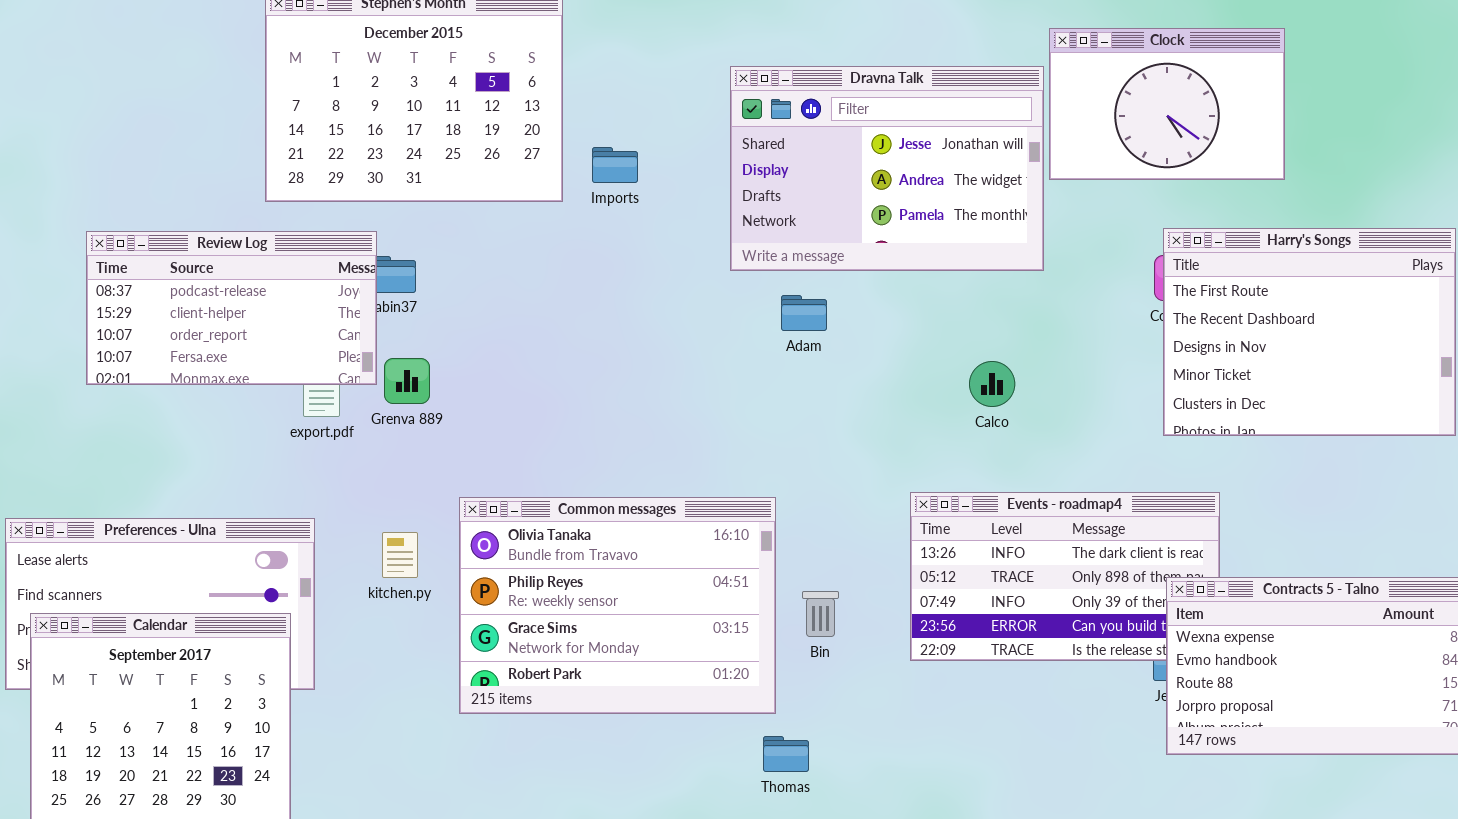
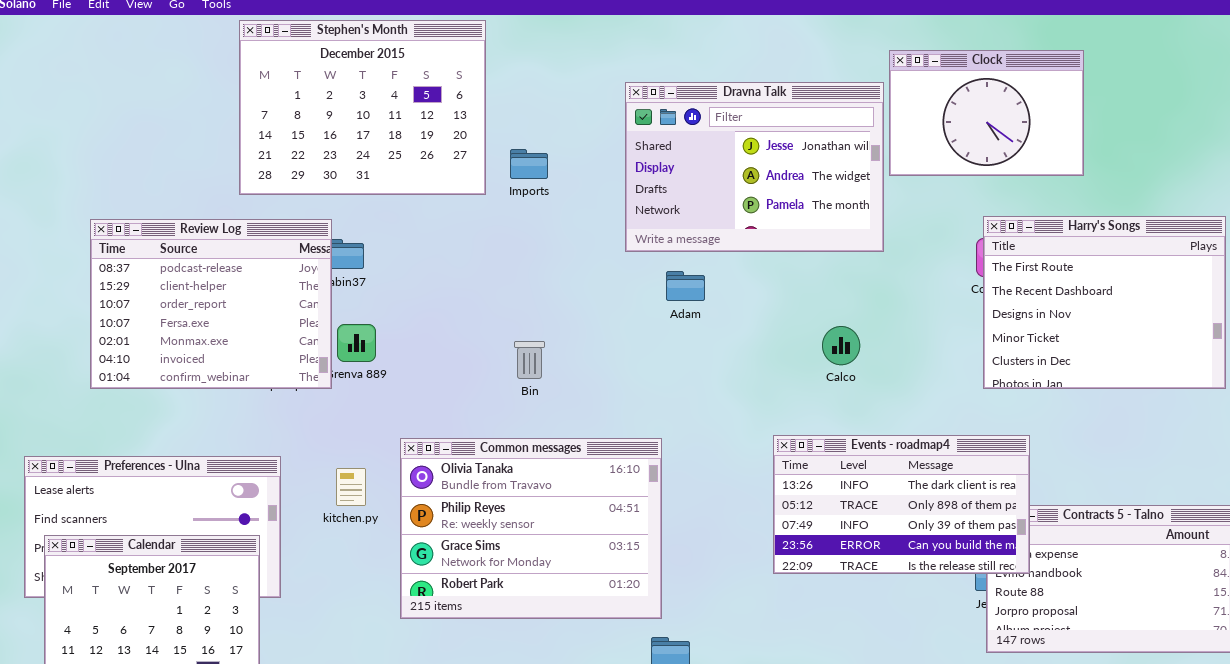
Review Log: [86,231,377,385] -> [90,219,332,389], resized
Events - roadmap4: [910,492,1220,661] -> [773,435,1030,574], raised
Bin: [802,591,839,637] -> [514,341,545,379], moved

